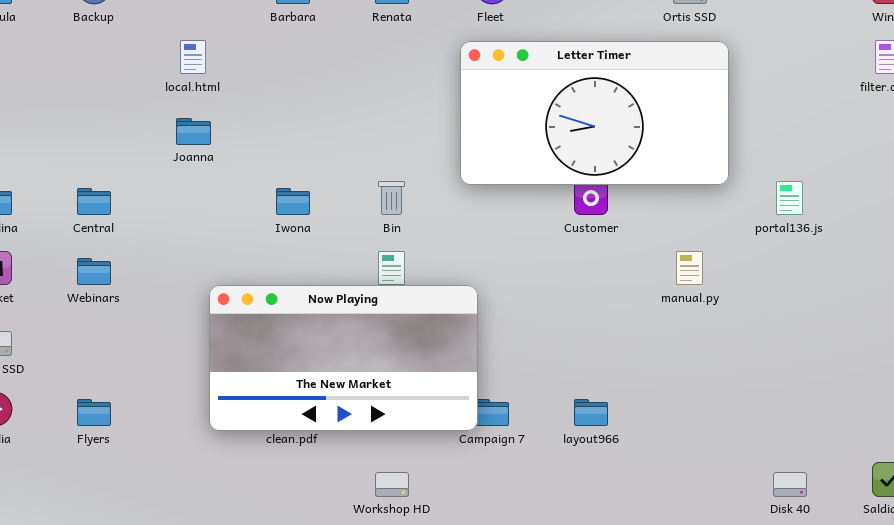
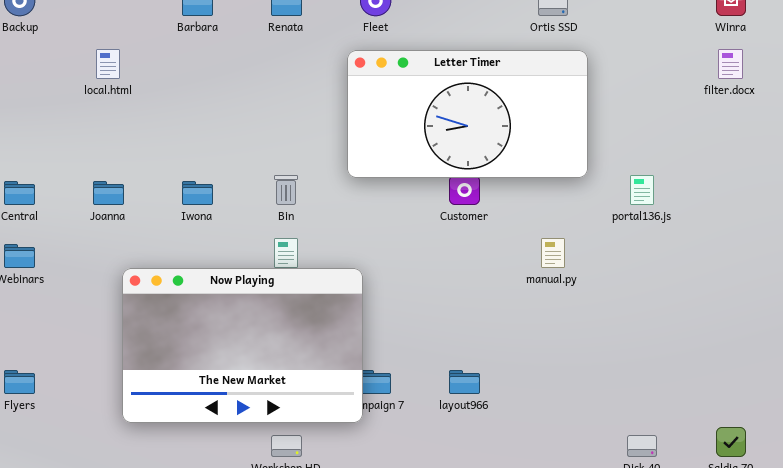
Joanna: [176,118,211,145] -> [93,181,124,205], moved
Now Playing: [209,285,478,431] -> [122,268,363,423], resized

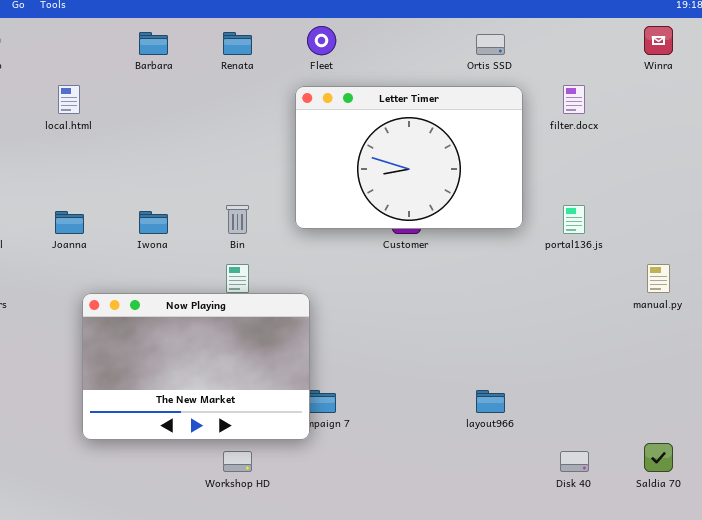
filter.docx: [718,49,743,79] -> [563,85,585,114], moved
Letter Timer: [347,50,588,178] -> [295,86,523,229], resized
manual.py: [541,238,565,268] -> [647,264,670,293], moved
layout966: [449,370,480,394] -> [476,390,505,413], moved

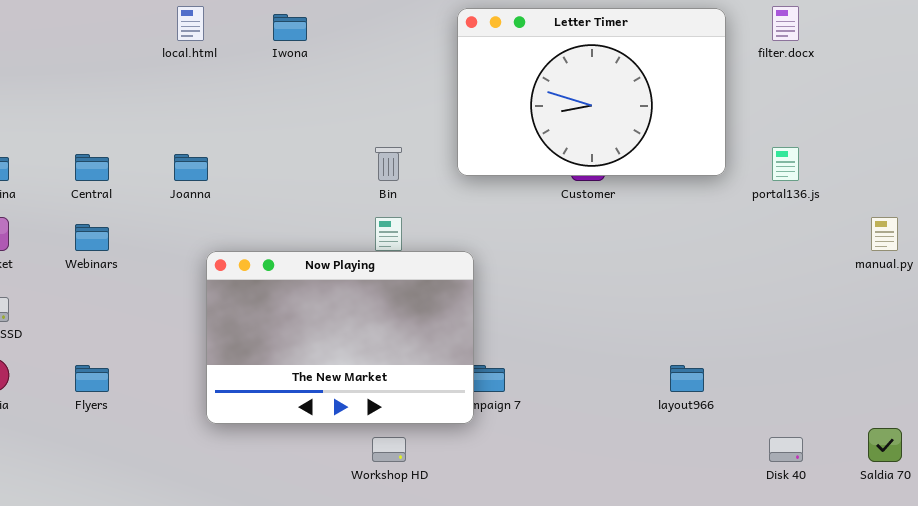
Iwona: [139,211,168,234] -> [273,14,307,41], moved

